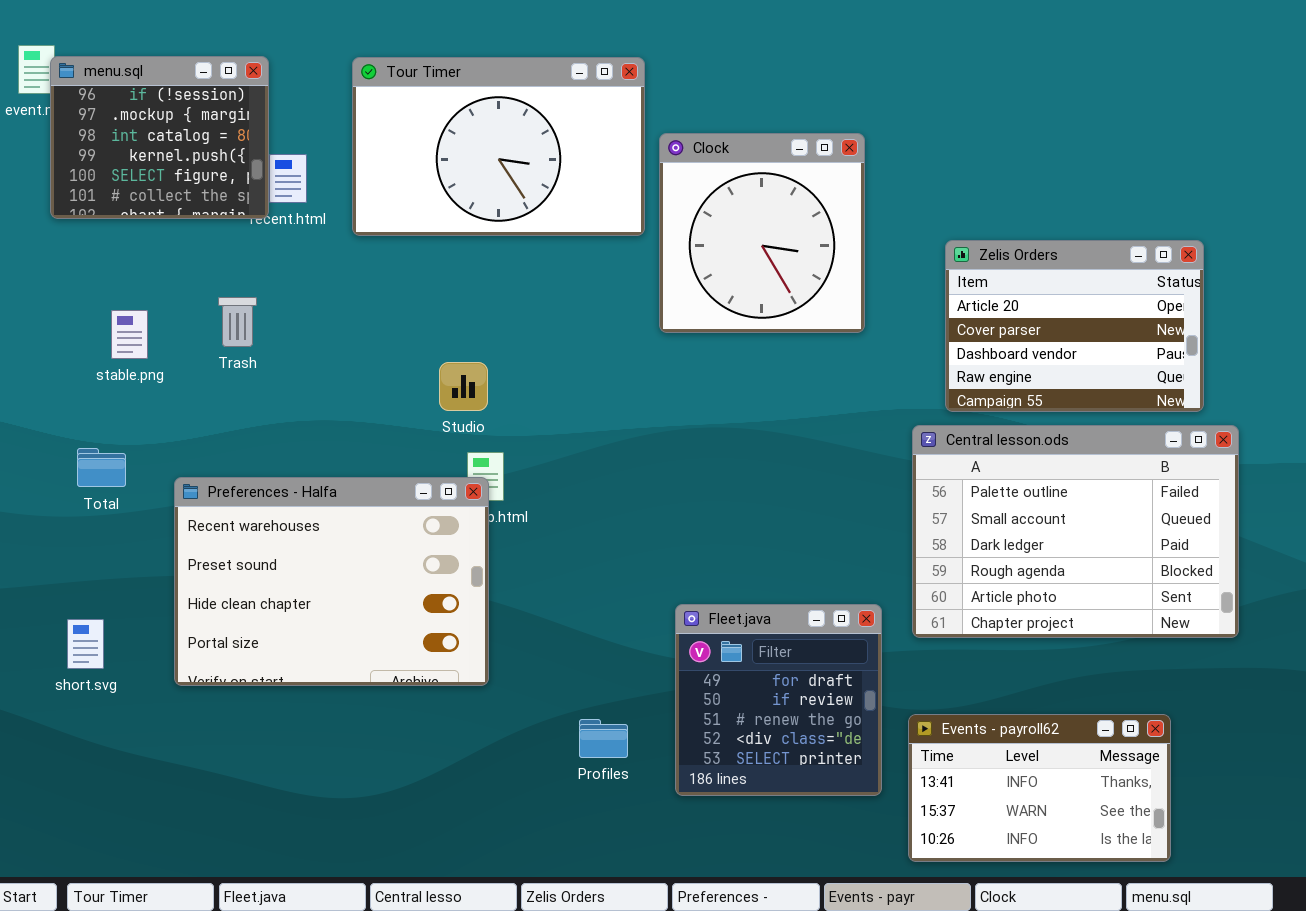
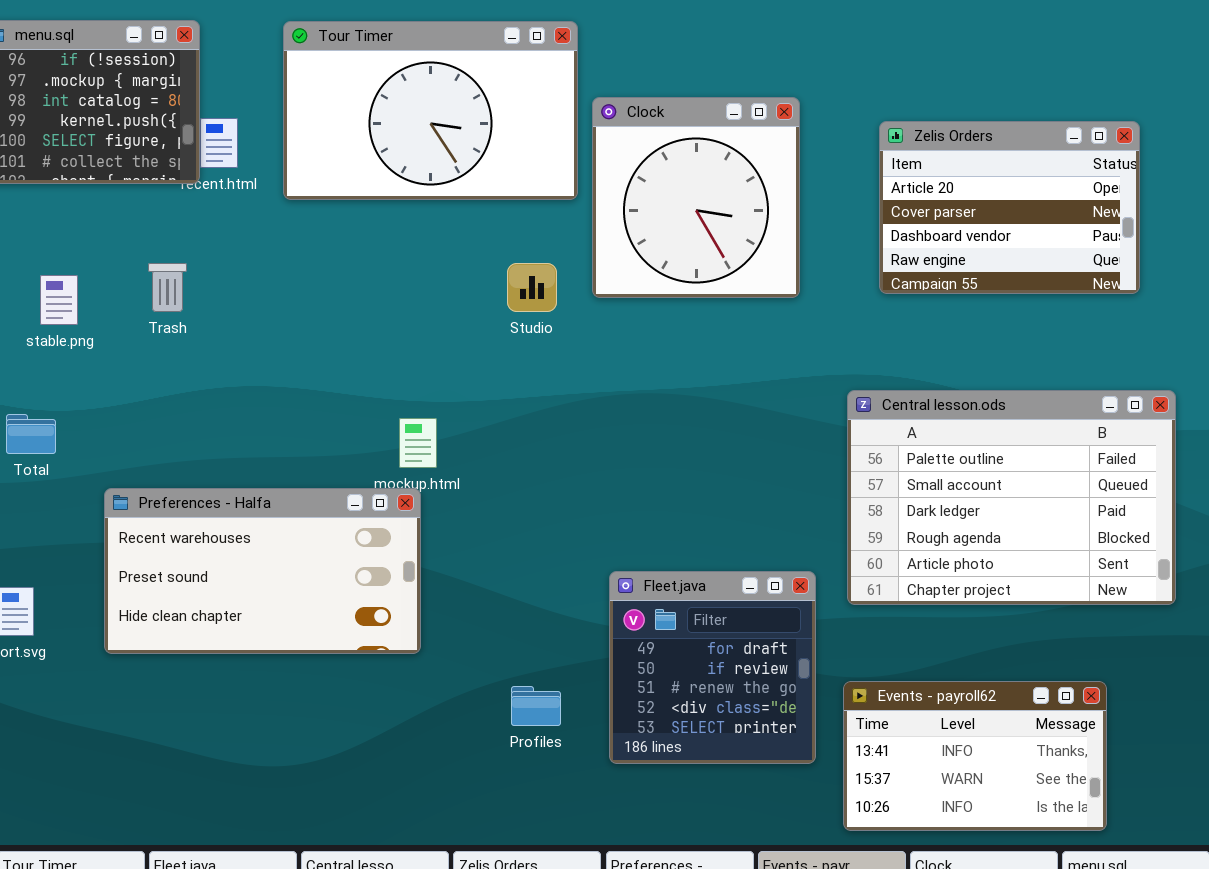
Zelis Orders: [945,240,1204,412] -> [879,121,1140,294], moved
Studio: [439,362,488,411] -> [507,263,557,312], moved
Preferences - Halfa: [174,477,489,686] -> [104,488,421,654], resized

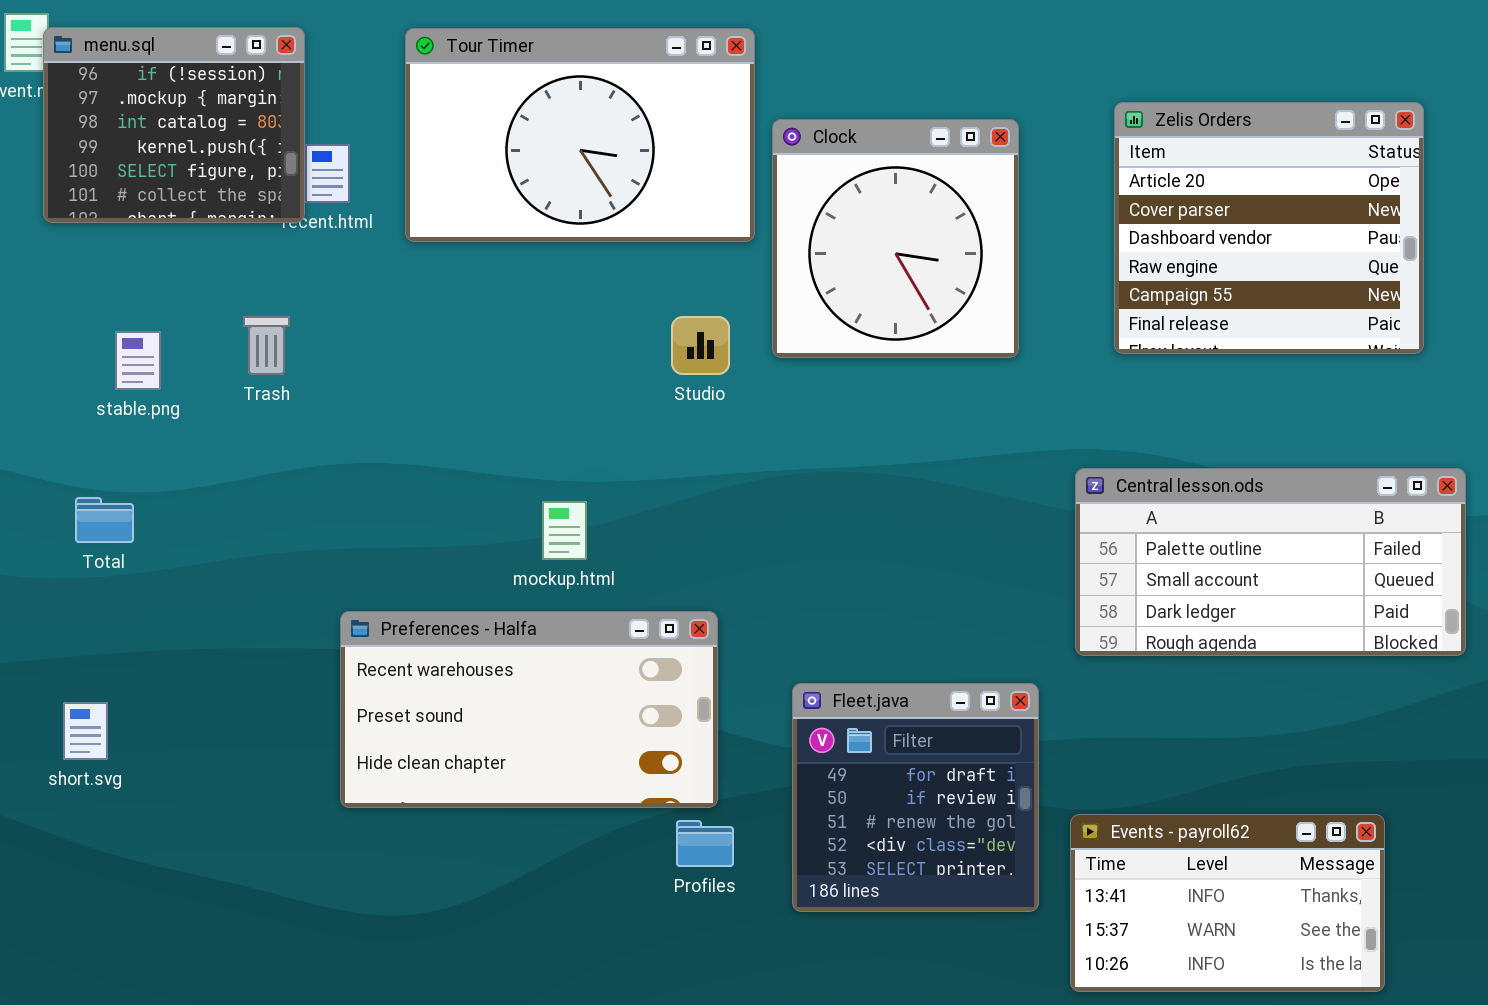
Zelis Orders: [879,121,1140,294] -> [1114,102,1424,354], resized
Central lesson.ods: [847,390,1176,605] -> [1075,468,1466,656], resized
Preferences - Halfa: [104,488,421,654] -> [340,611,718,808], moved

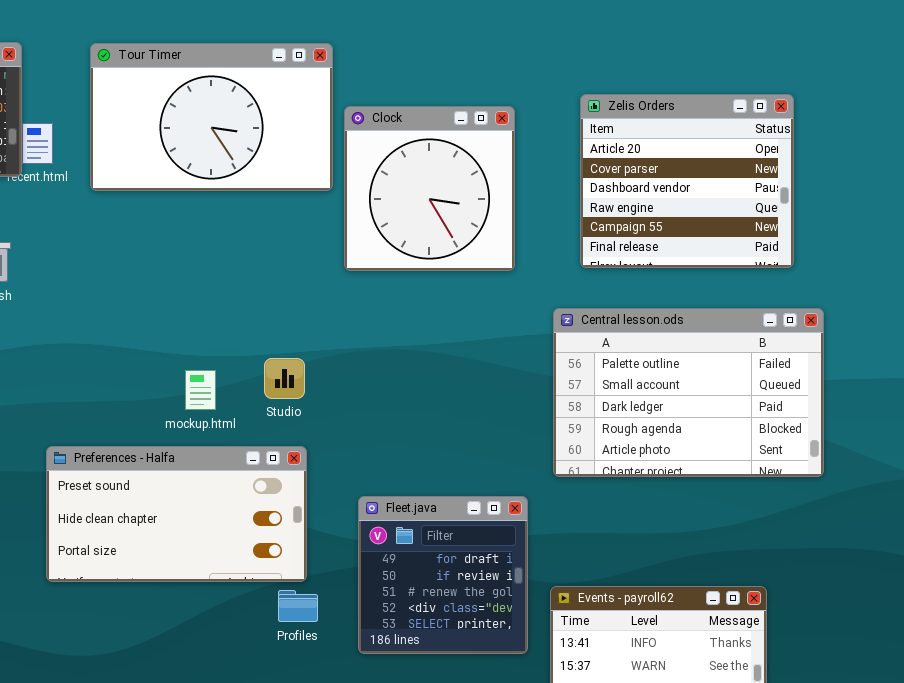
Studio: [671,316,730,375] -> [264,358,305,399], moved
Central lesson.ods: [1075,468,1466,656] -> [553,308,824,477], resized
Preferences - Halfa: [340,611,718,808] -> [46,446,307,582], scrolled down 1 row

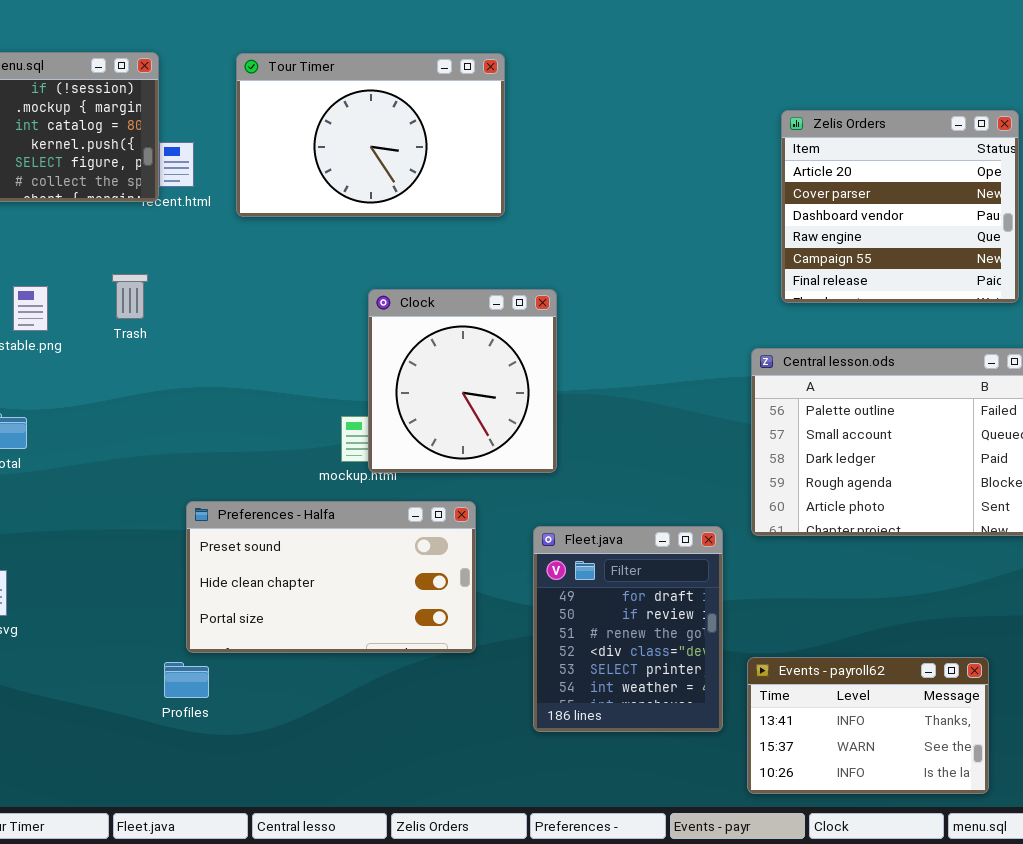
Clock: [344,106,515,271] -> [368,289,557,473], moved
Fleet.java: [358,496,528,654] -> [533,526,723,732], resized
Profiles: [278,590,318,622] -> [164,662,209,698], moved

